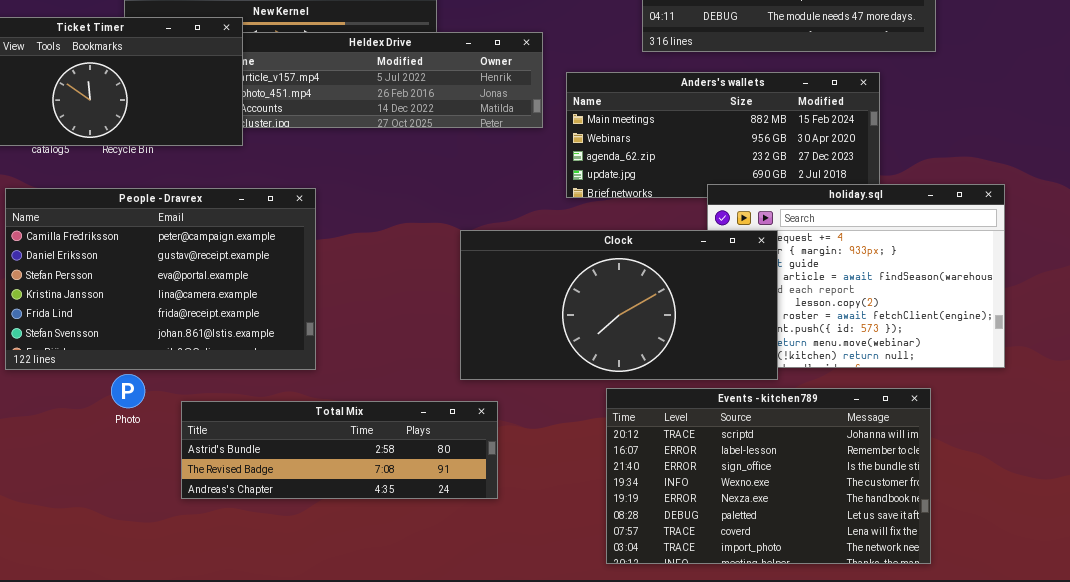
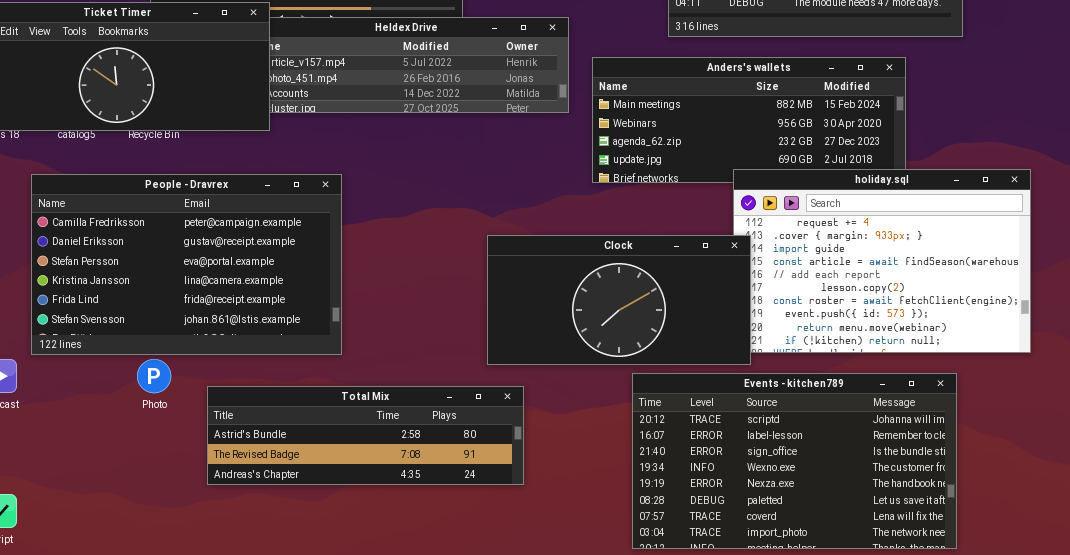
Clock: [460,230,778,380] -> [487,235,751,365], resized

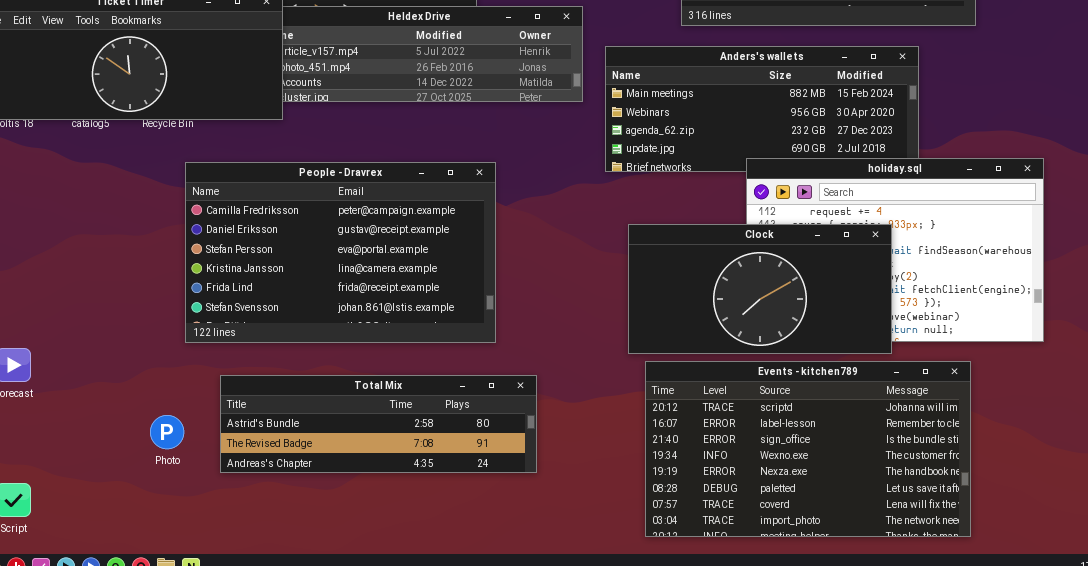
People - Dravrex: [31,174,342,355] -> [185,162,496,343], moved
Clock: [487,235,751,365] -> [628,224,892,354], moved
Photo: [137,359,171,393] -> [150,415,184,449], moved

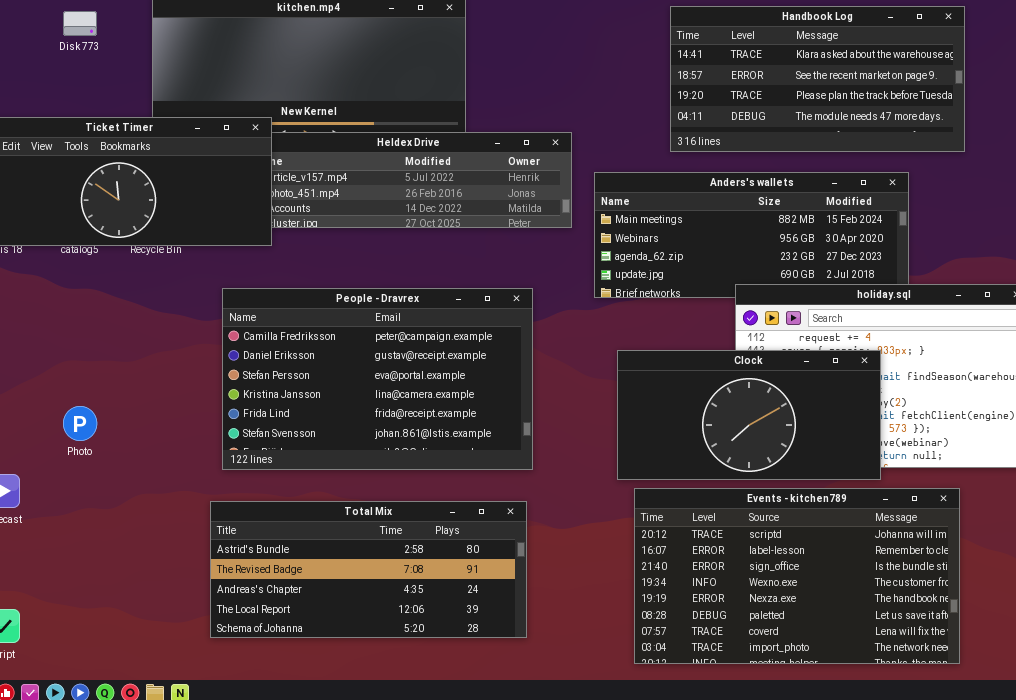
People - Dravrex: [185,162,496,343] -> [222,288,533,470], moved
Total Mix: [220,375,537,473] -> [210,501,527,638], resized
Photo: [150,415,184,449] -> [63,406,97,441], moved

